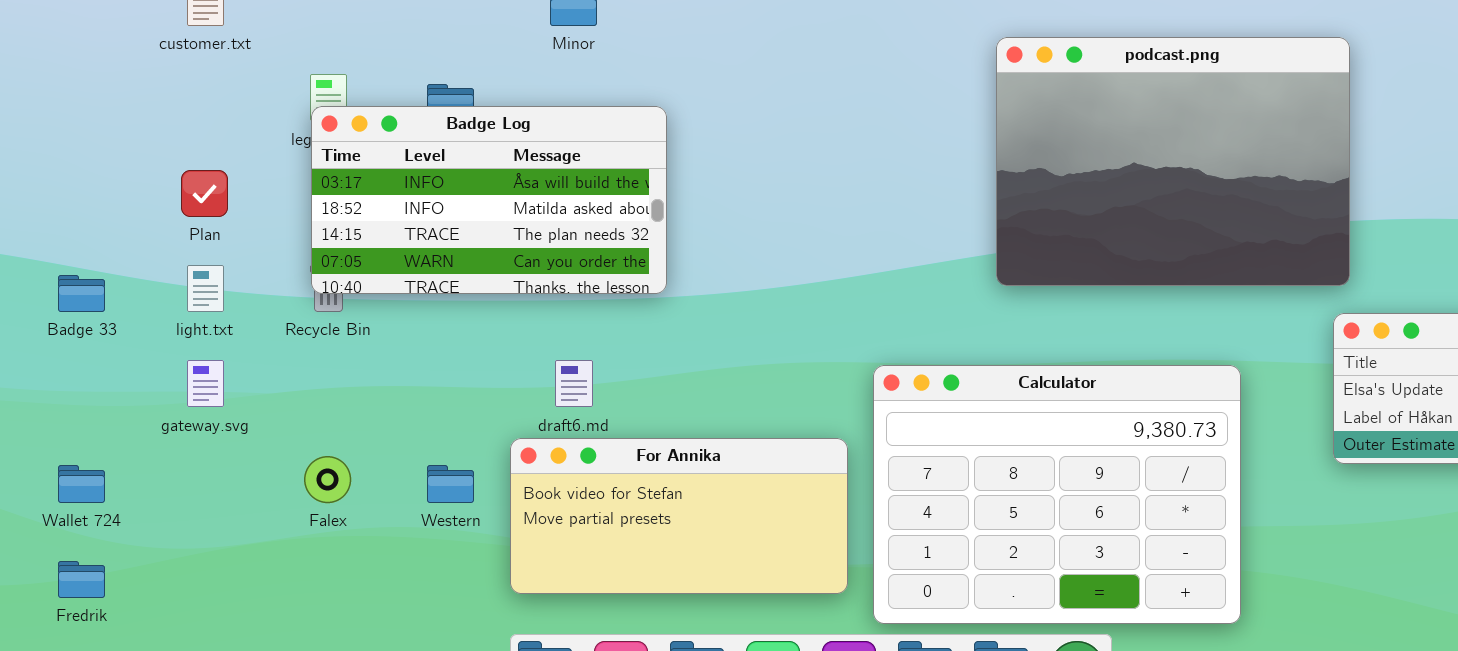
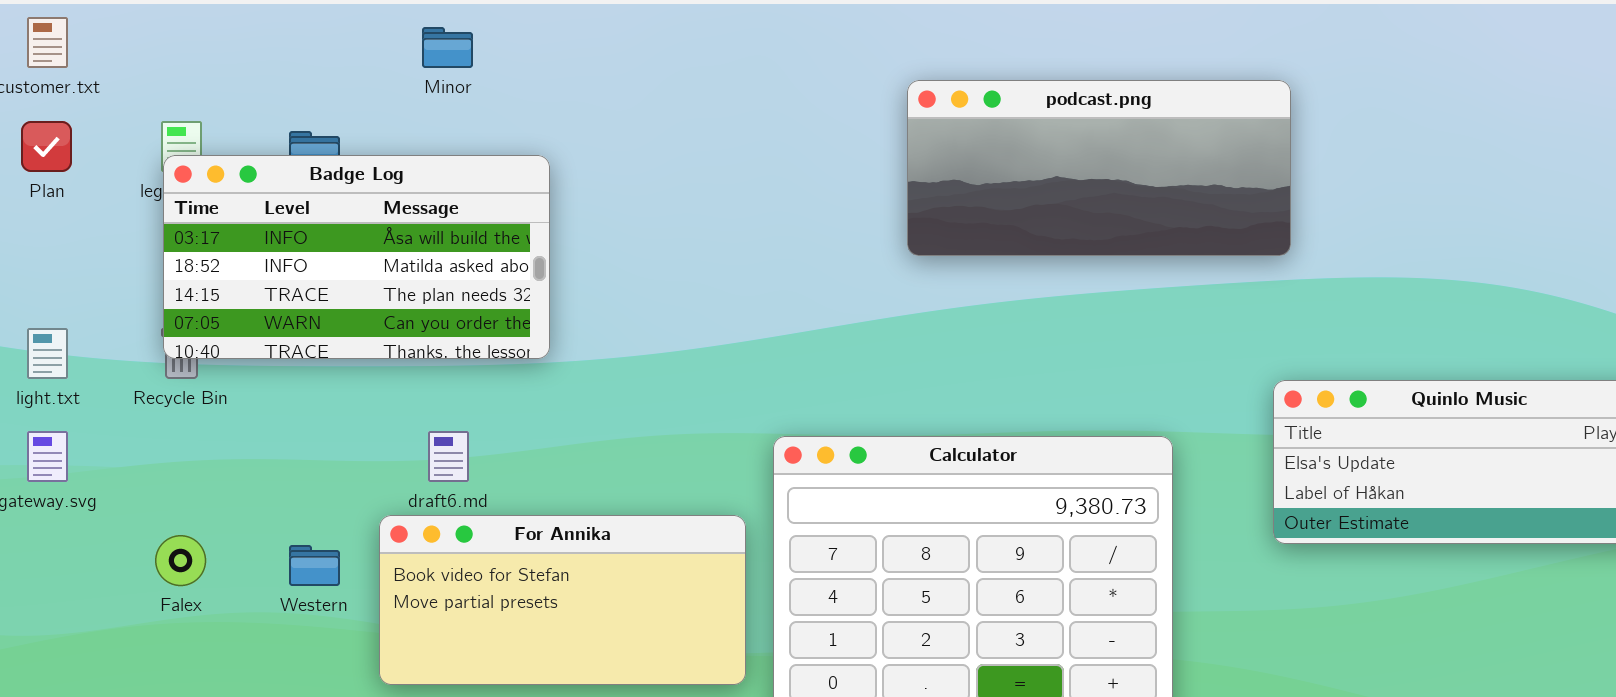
podcast.png: [996,37,1350,286] -> [907,80,1291,256], resized
Plan: [181,170,228,217] -> [21,121,72,172], moved

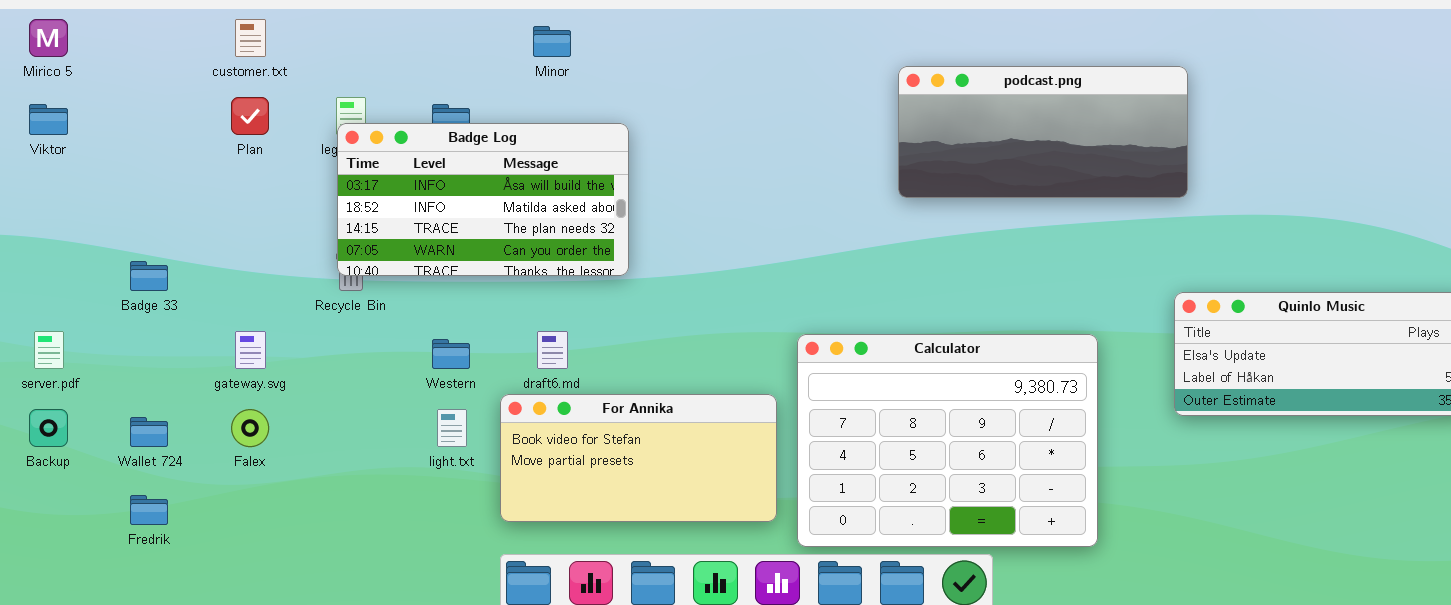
light.txt: [27,328,68,379] -> [437,409,467,447], moved
Falex: [155,535,206,586] -> [231,409,269,447], moved
Western: [289,545,340,586] -> [432,339,470,369], moved

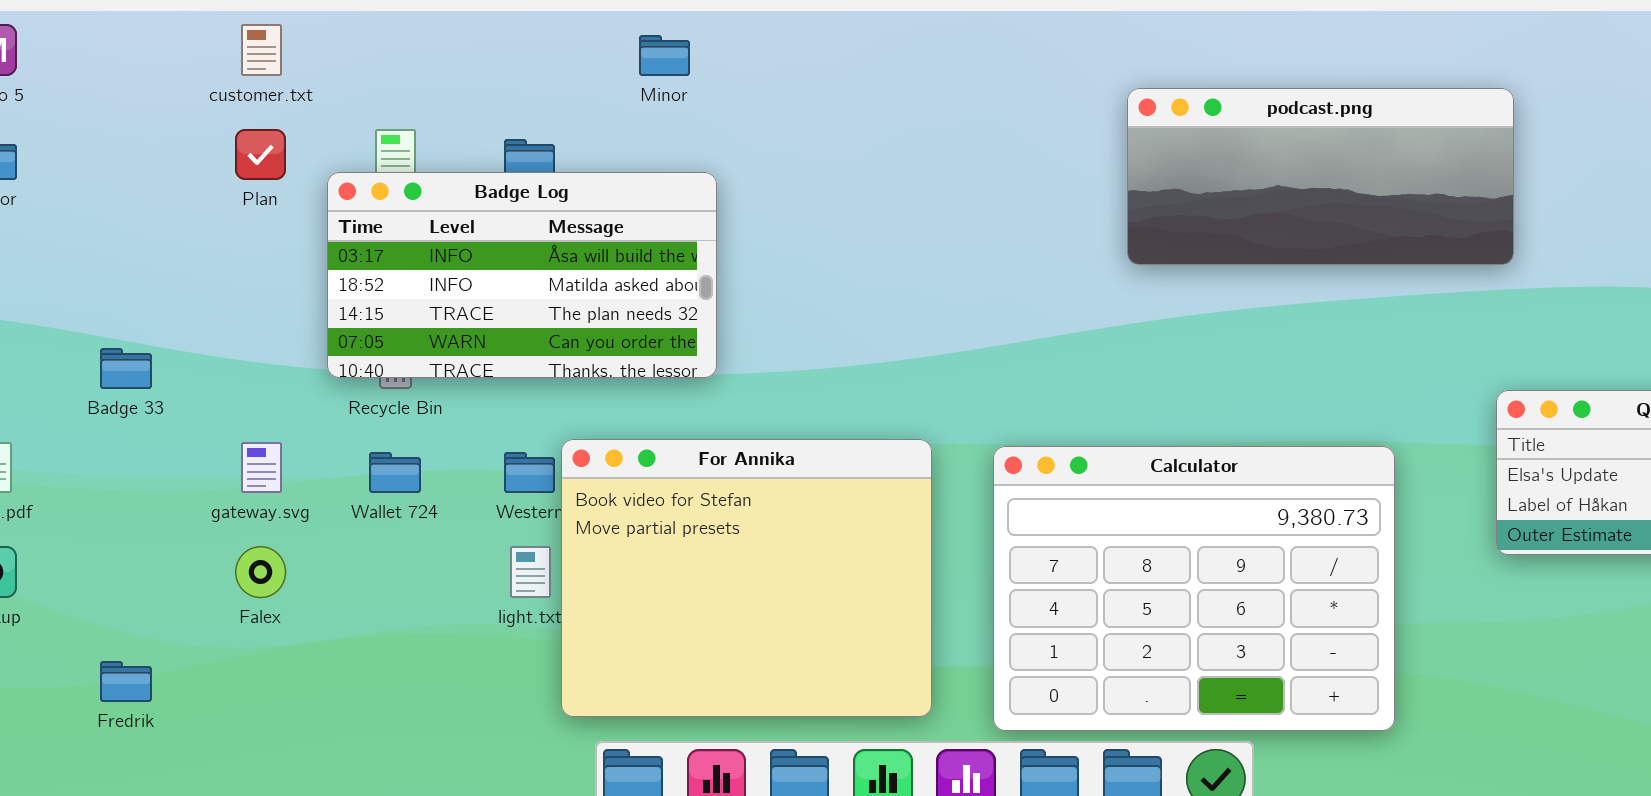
Badge Log: [337,123,629,276] -> [327,172,717,378], moved
For Annika: [500,394,777,522] -> [561,439,932,717], moved, resized
Wallet 724: [130,417,168,447] -> [369,452,421,493], moved

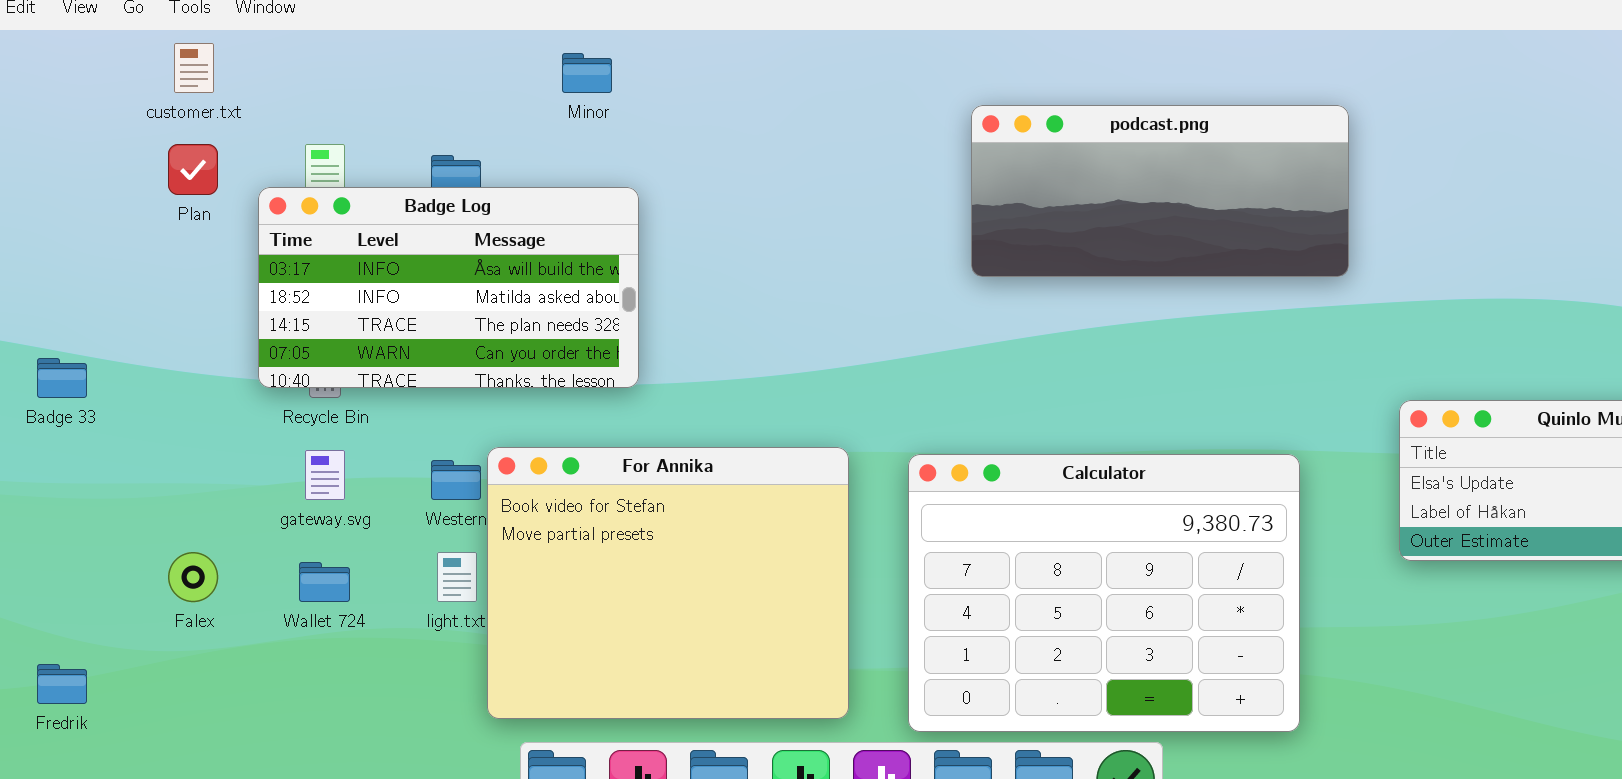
podcast.png: [1127,88,1514,265] -> [971,105,1349,277], moved
gateway.svg: [241,442,282,493] -> [305,450,345,500], moved
Wallet 724: [369,452,421,493] -> [299,562,350,602], moved

